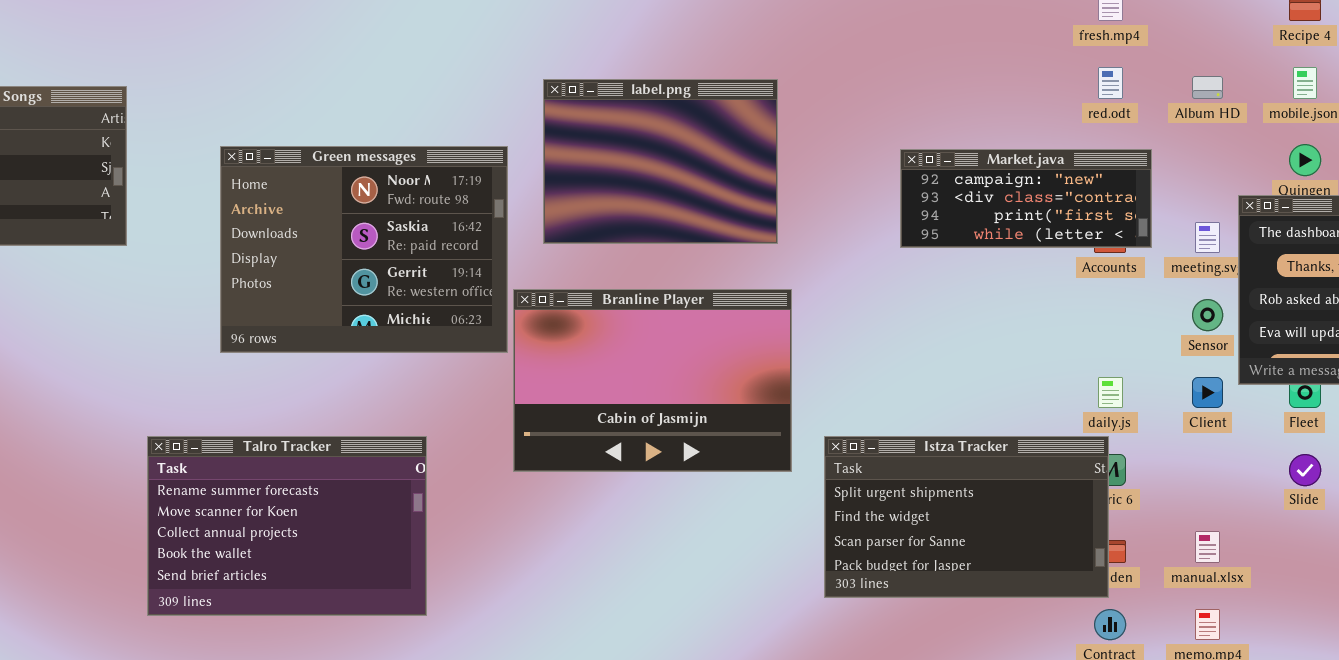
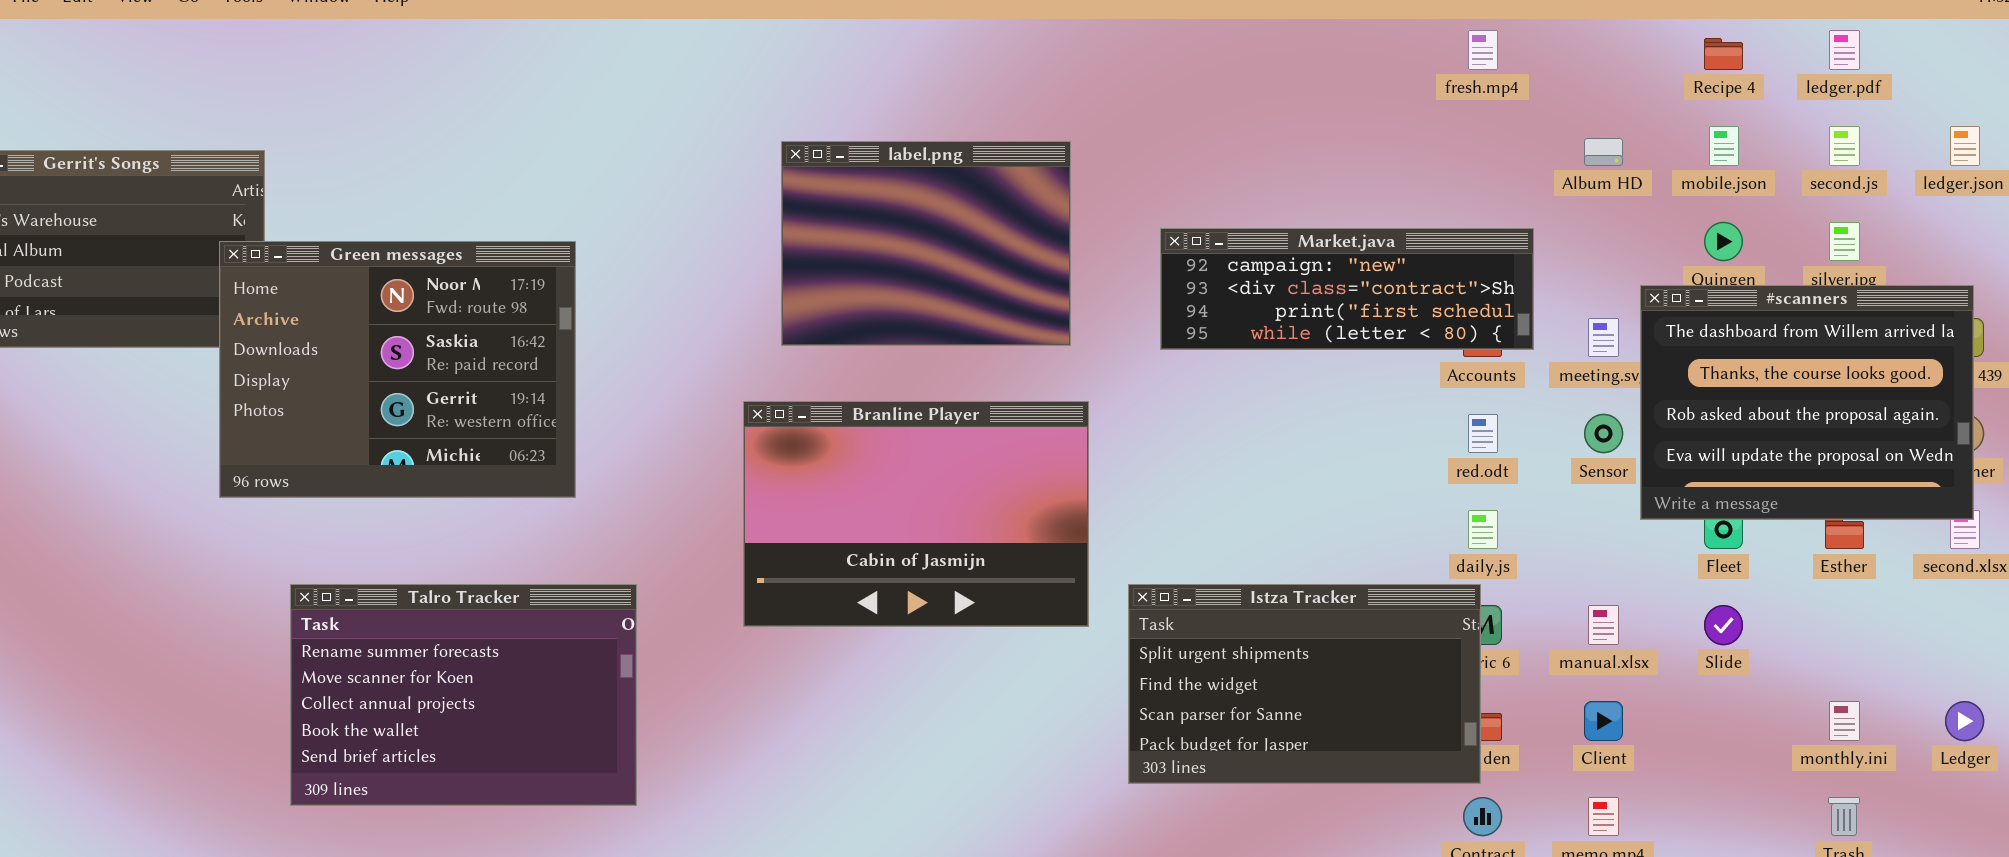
red.odt: [1098,67,1123,99] -> [1468,414,1498,453], moved
Green messages: [220,146,508,353] -> [219,241,576,498], moved
Market.java: [900,149,1152,248] -> [1160,228,1534,350], resized
Client: [1192,377,1223,408] -> [1584,701,1623,741], moved
manual.xlsx: [1195,531,1220,563] -> [1588,605,1619,645], moved

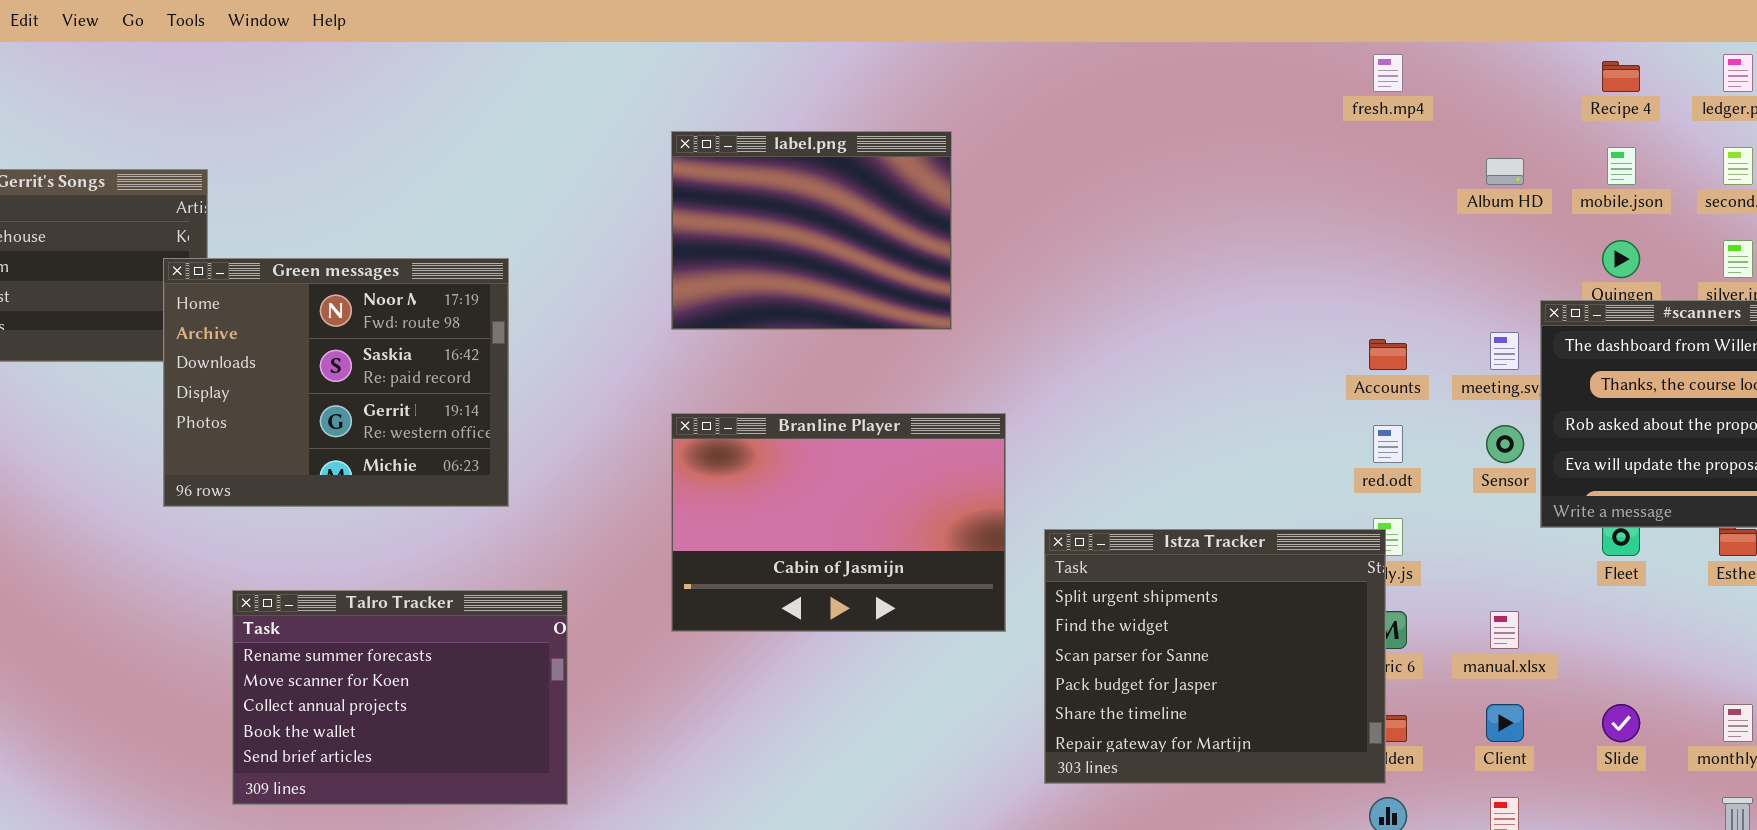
label.png: [781,141,1071,346] -> [671,131,952,330], moved
Market.java: [1160,228,1534,350] -> none, closed
Istza Tracker: [1128,584,1481,784] -> [1044,529,1386,784], resized
Slide: [1704,605,1743,645] -> [1602,704,1640,742], moved

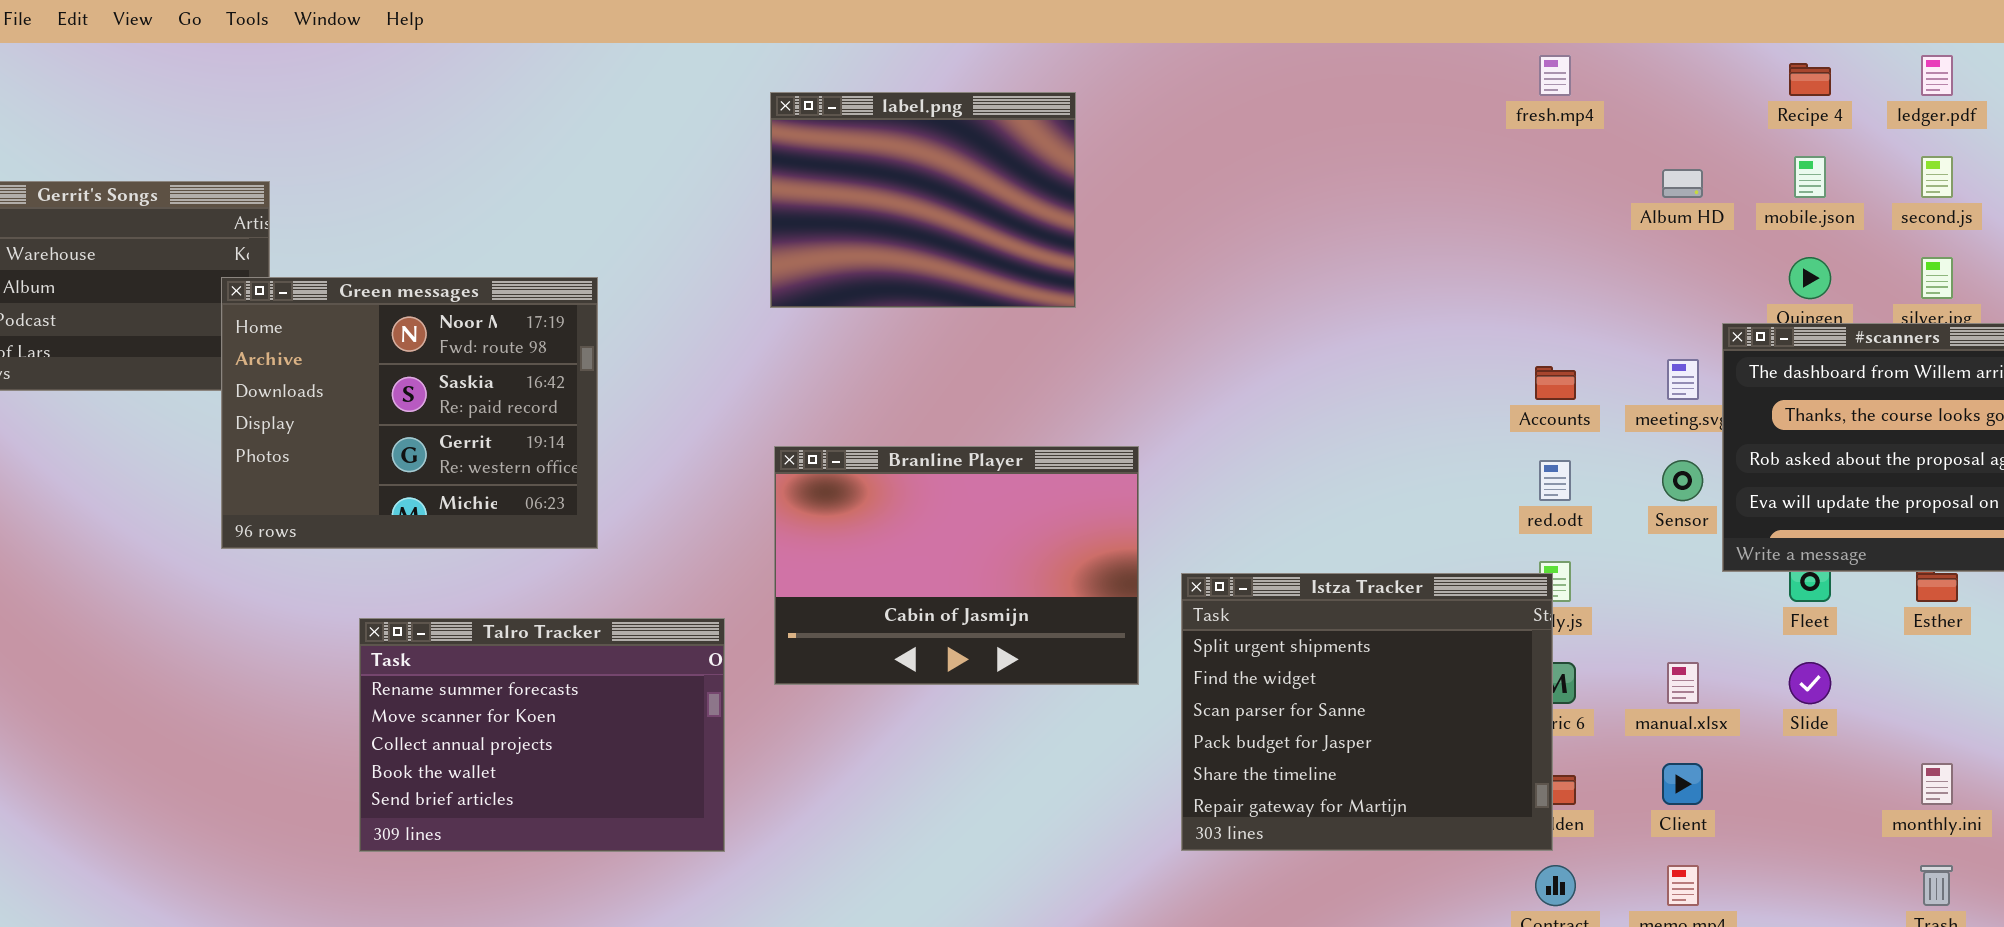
label.png: [671,131,952,330] -> [770,92,1076,308], moved
Talro Tracker: [232,590,568,805] -> [359,618,725,852], moved
Slide: [1602,704,1640,742] -> [1789,662,1831,704], moved

